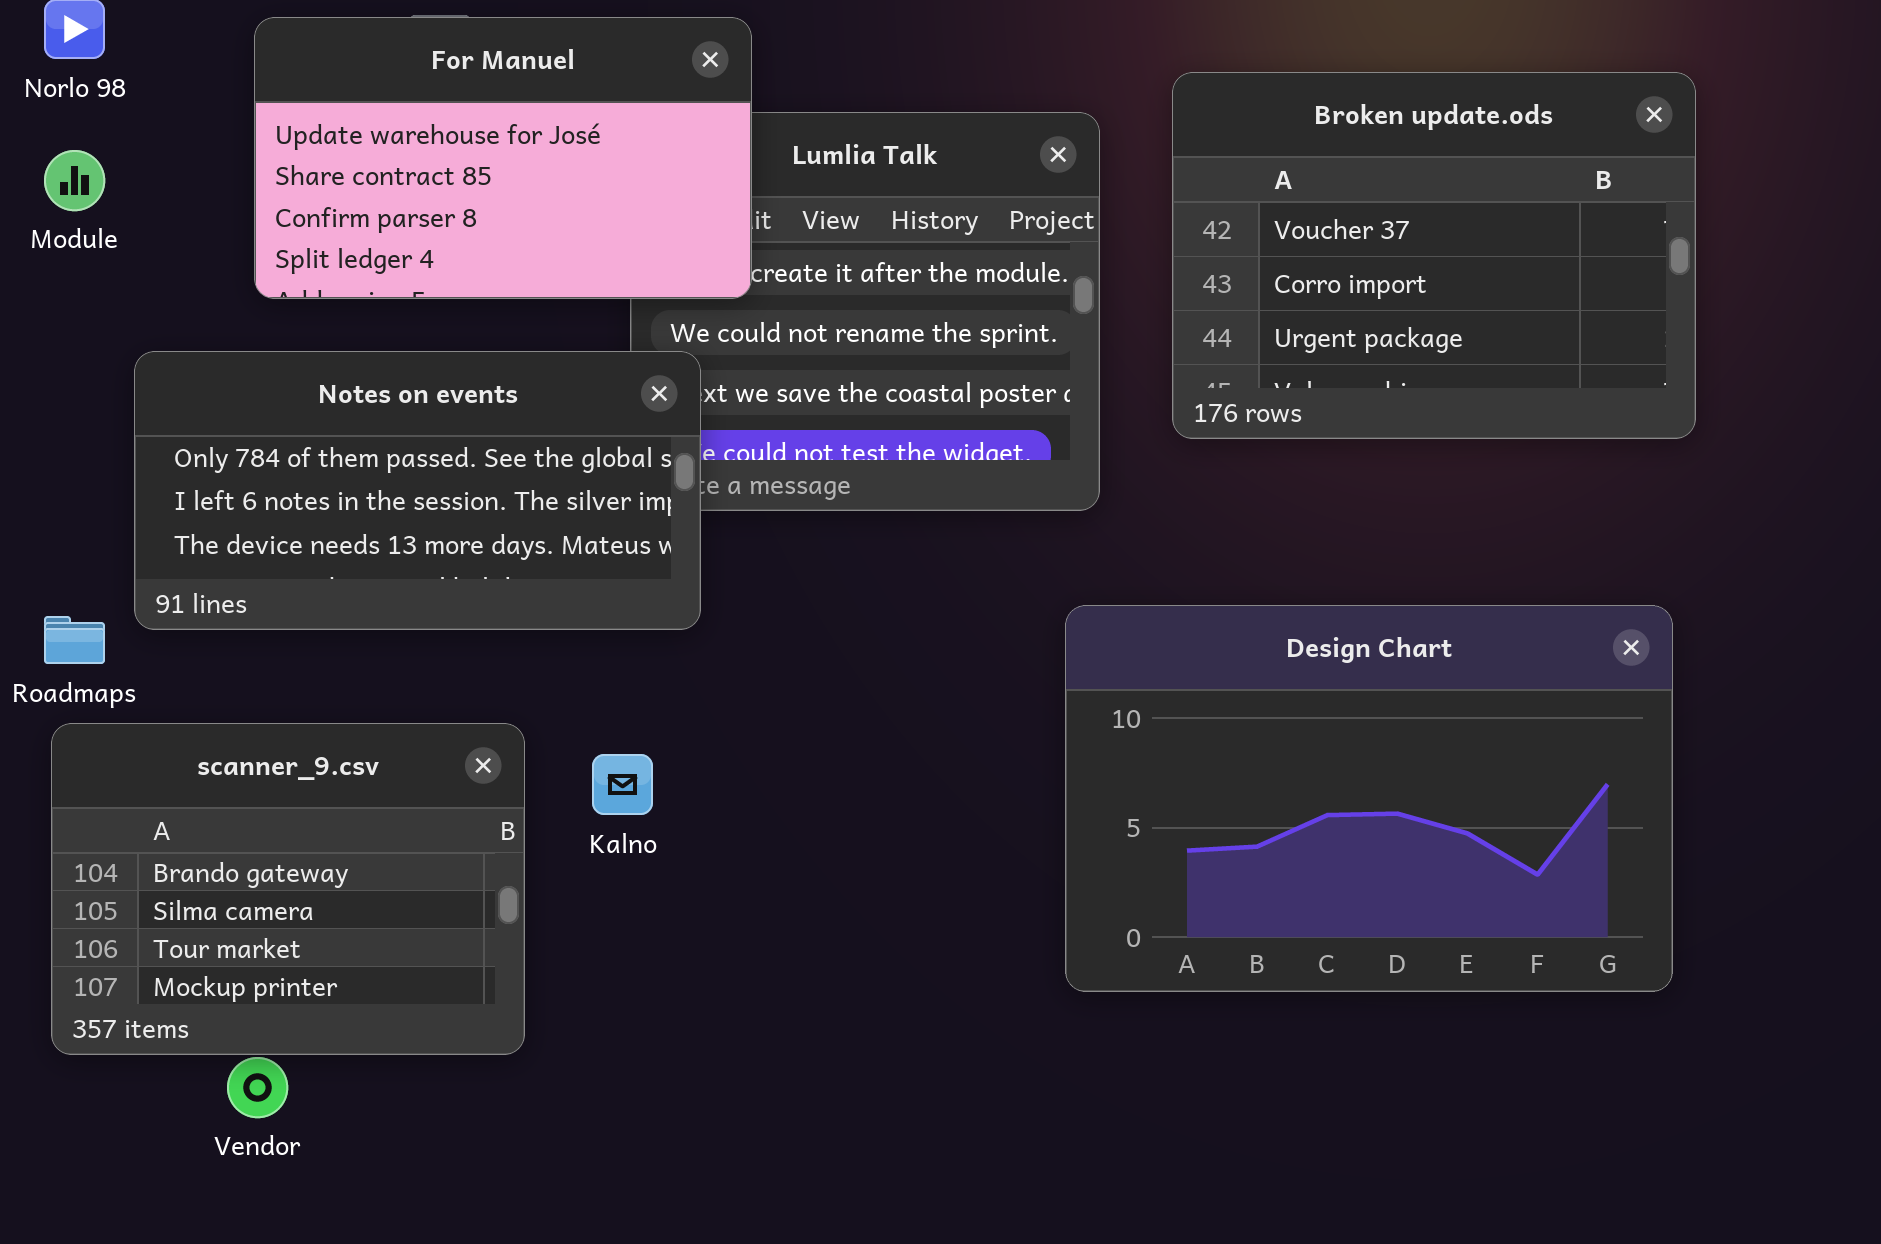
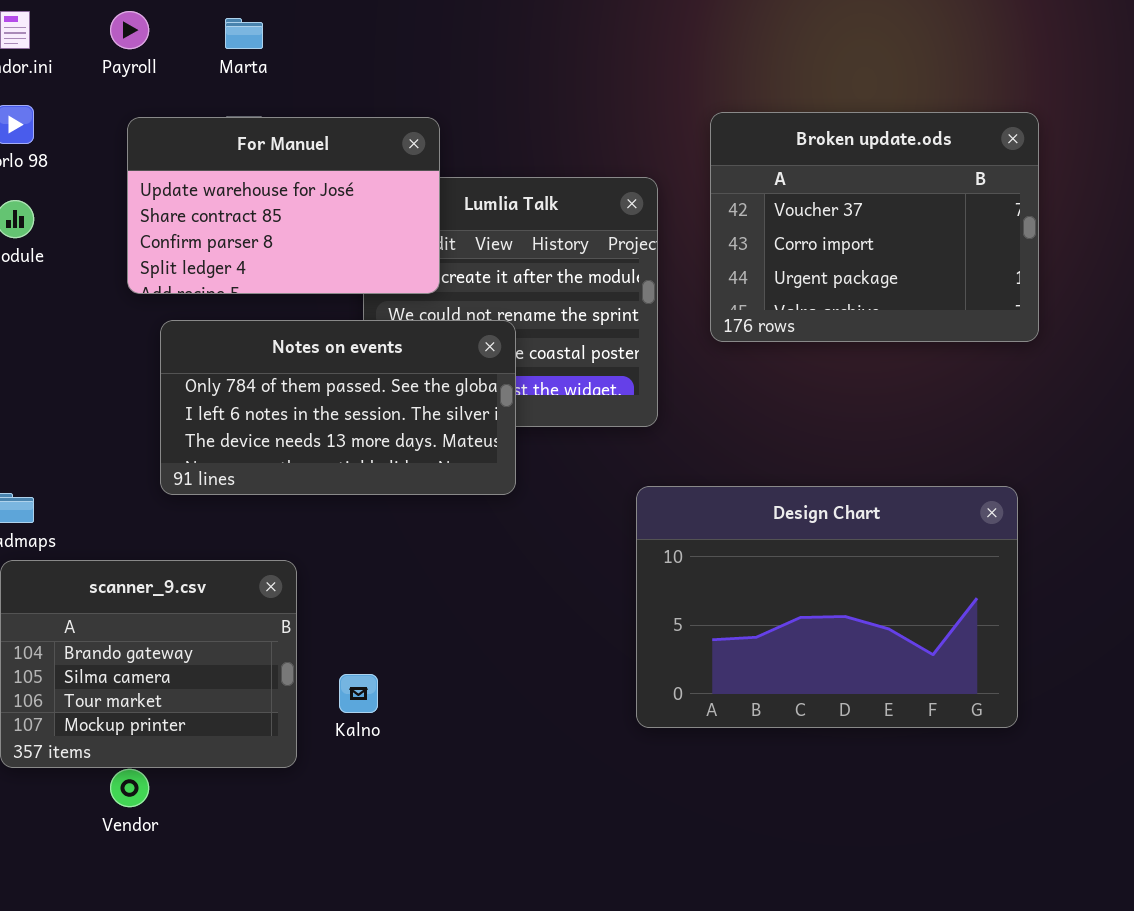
Broken update.ods: [1172,72,1696,439] -> [710,112,1039,342], moved
Notes on events: [134,351,701,630] -> [160,320,516,495], moved
Kalno: [592,754,653,815] -> [339,674,378,713], moved

